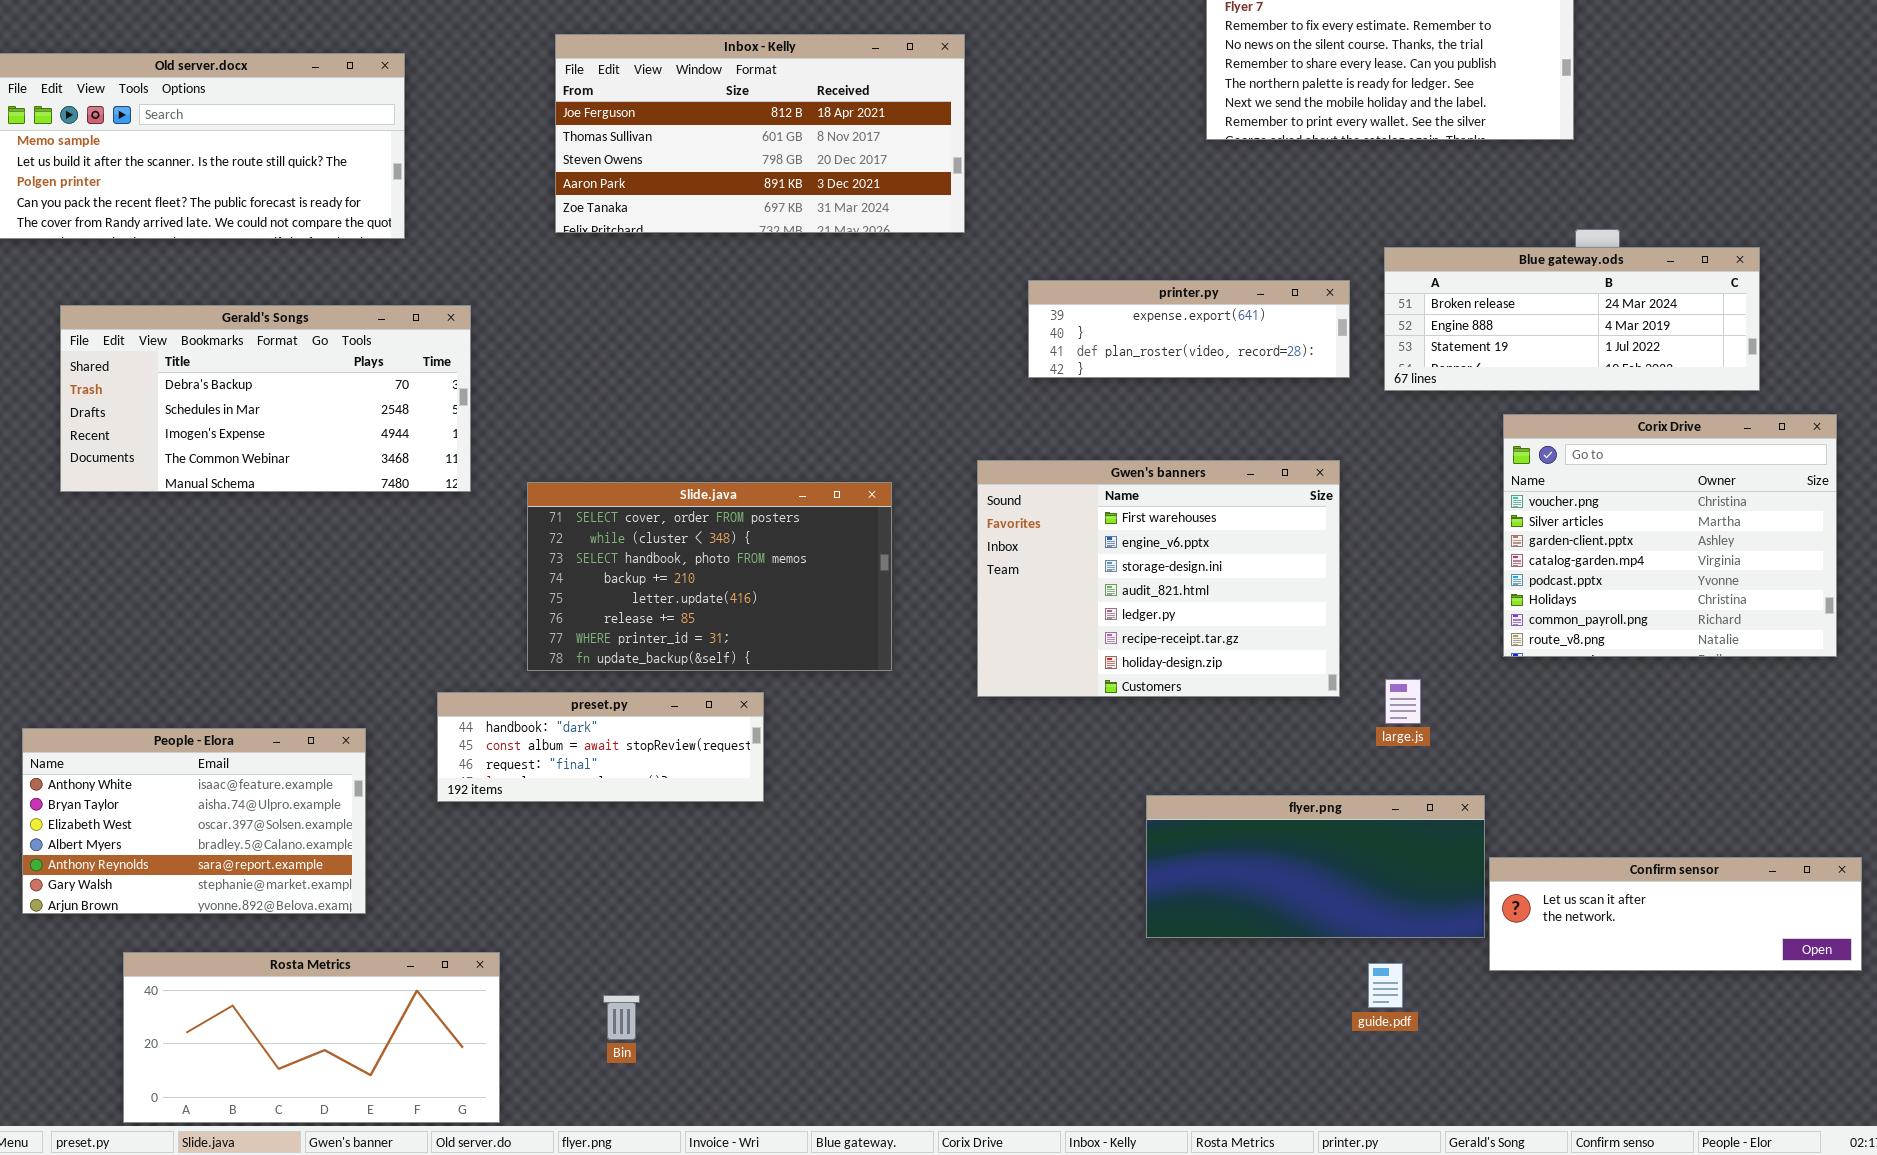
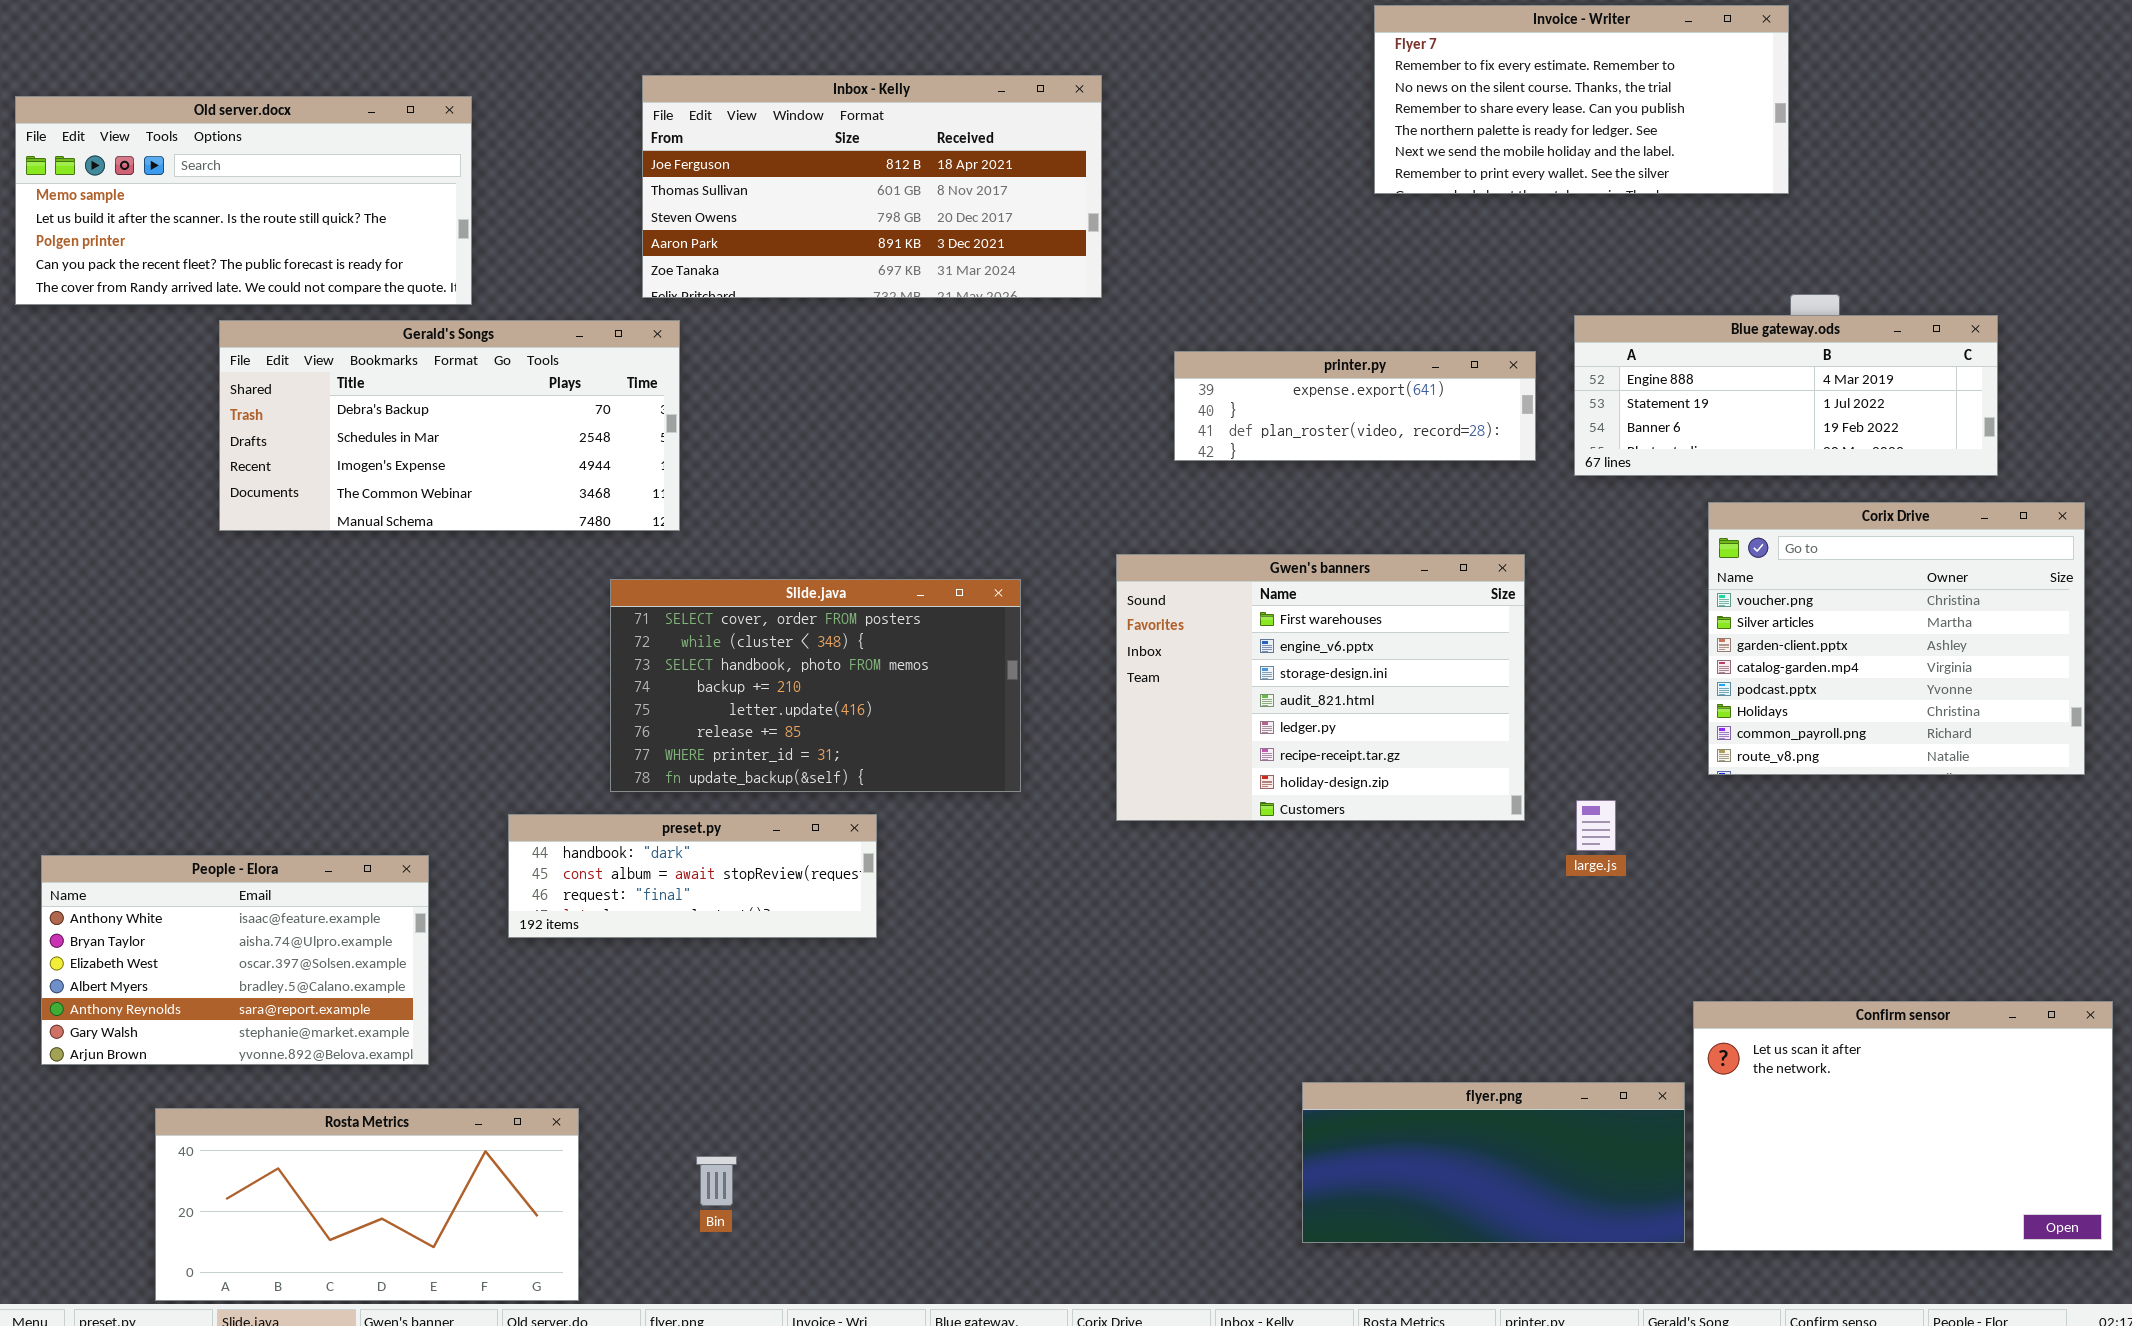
Blue gateway.ods: [1384,247,1760,391] -> [1574,315,1998,476], scrolled down 1 row
Gerald's Songs: [60,305,471,492] -> [219,320,680,531], moved
flyer.png: [1146,795,1485,938] -> [1302,1082,1685,1243], moved
Confirm sensor: [1489,857,1862,971] -> [1693,1001,2113,1251], resized

